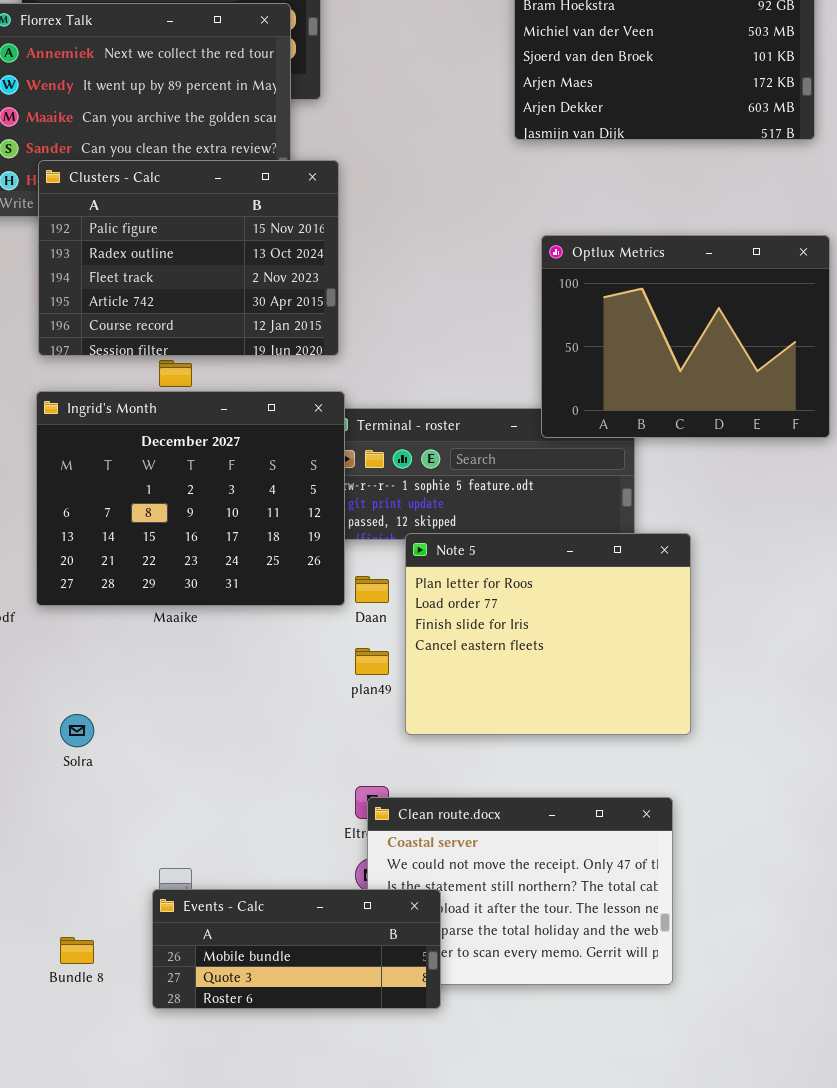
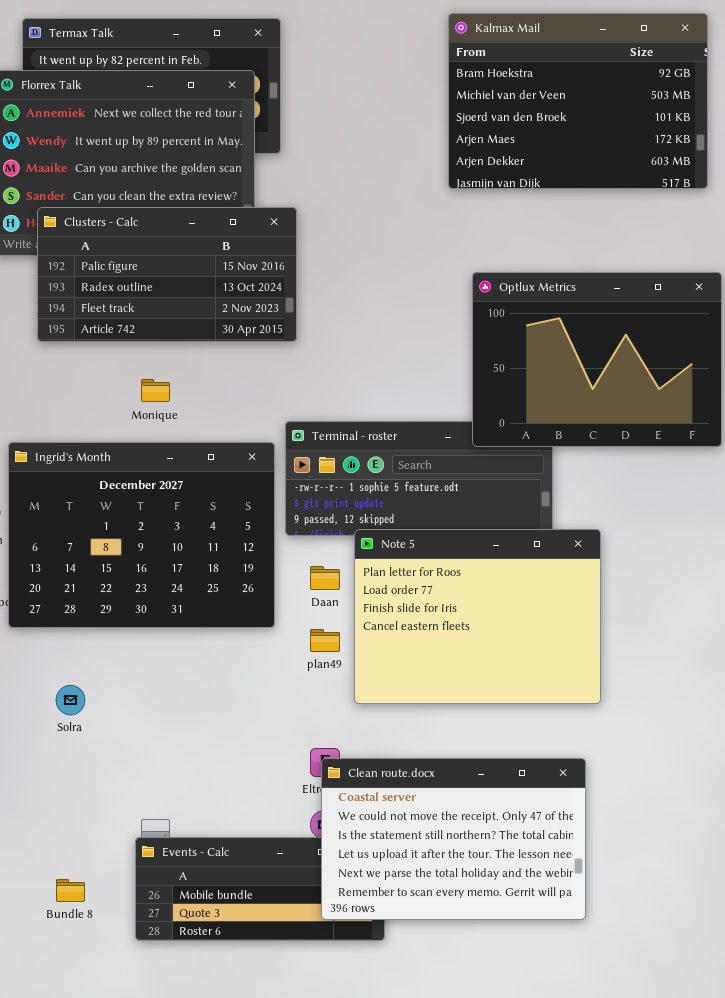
Clusters - Calc: [38,160,339,356] -> [37,207,297,342], resized
Ingrid's Month: [36,391,345,606] -> [8,442,275,628], moved
Clean route.docx: [367,797,673,985] -> [321,758,586,920], raised

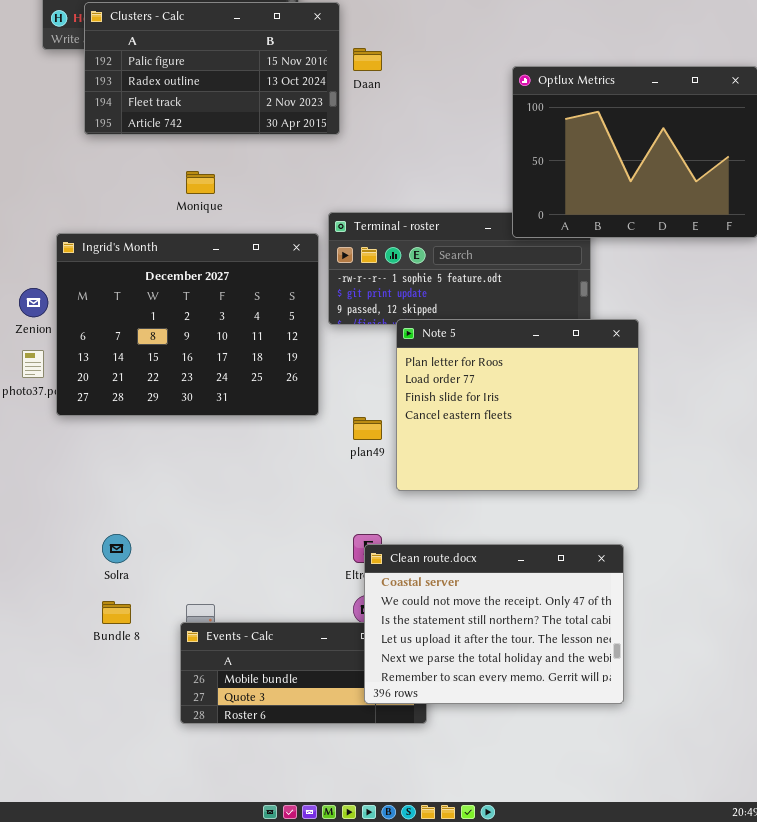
Daan: [310,566,340,590] -> [353,48,382,71], moved
Solra: [56,685,85,715] -> [102,534,131,563], moved
Bundle 8: [56,879,85,902] -> [102,601,131,624], moved

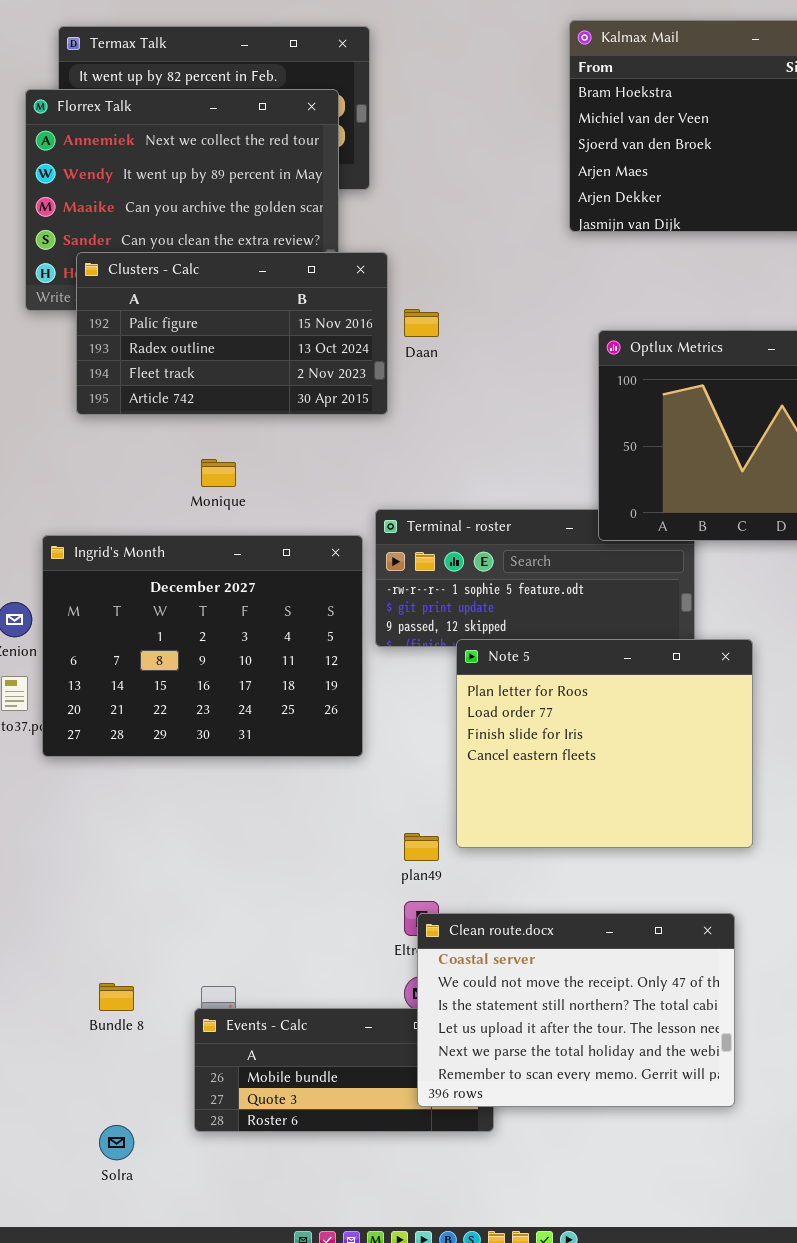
plan49: [353,417,382,440] -> [404,833,439,861], moved
Solra: [102,534,131,563] -> [99,1125,134,1160], moved

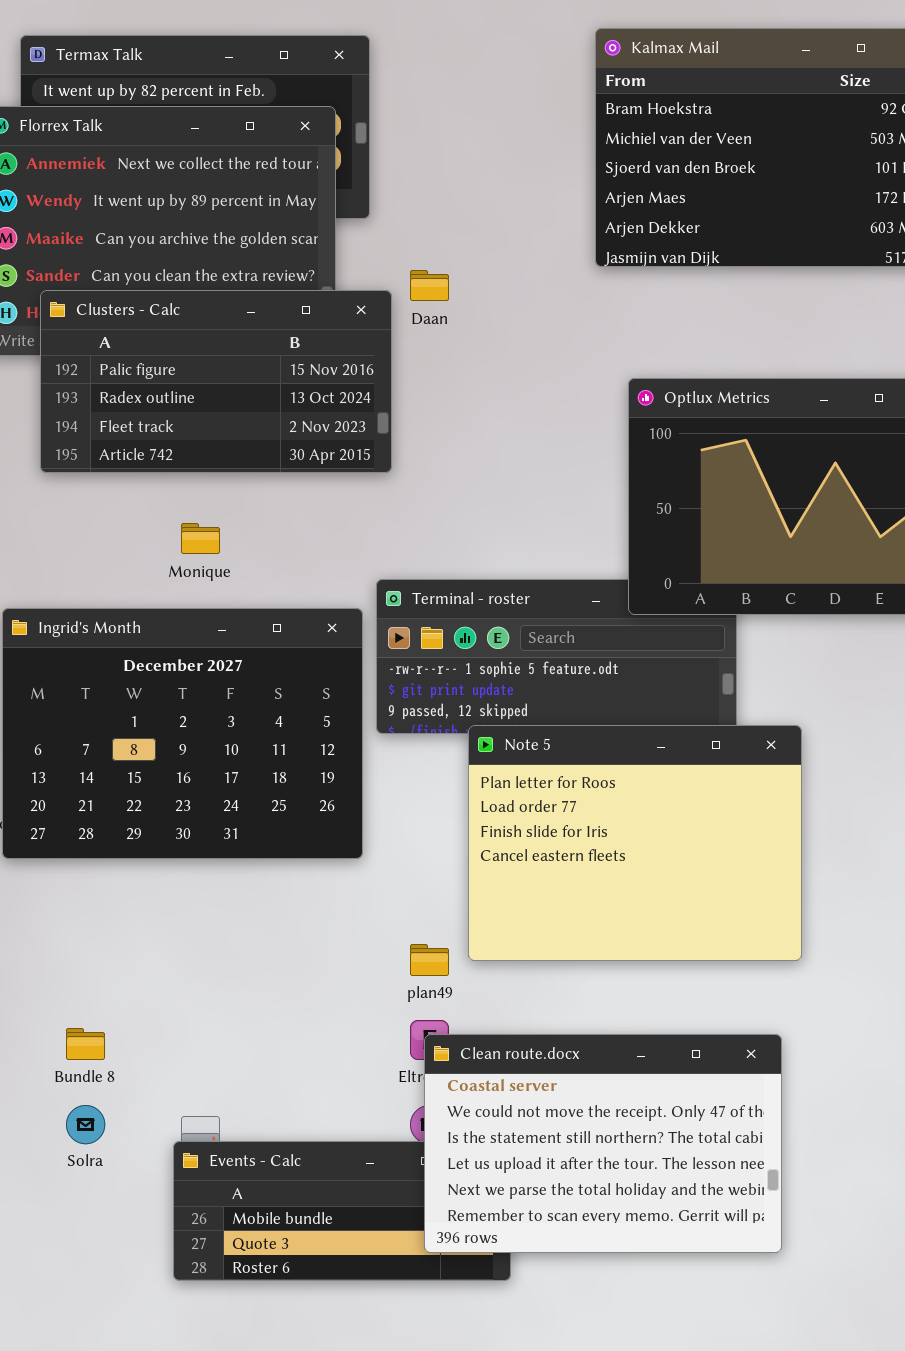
Daan: [404,309,439,337] -> [410,270,449,301], moved
Bundle 8: [99,983,134,1011] -> [66,1028,105,1060], moved
Solra: [99,1125,134,1160] -> [66,1105,105,1144], moved

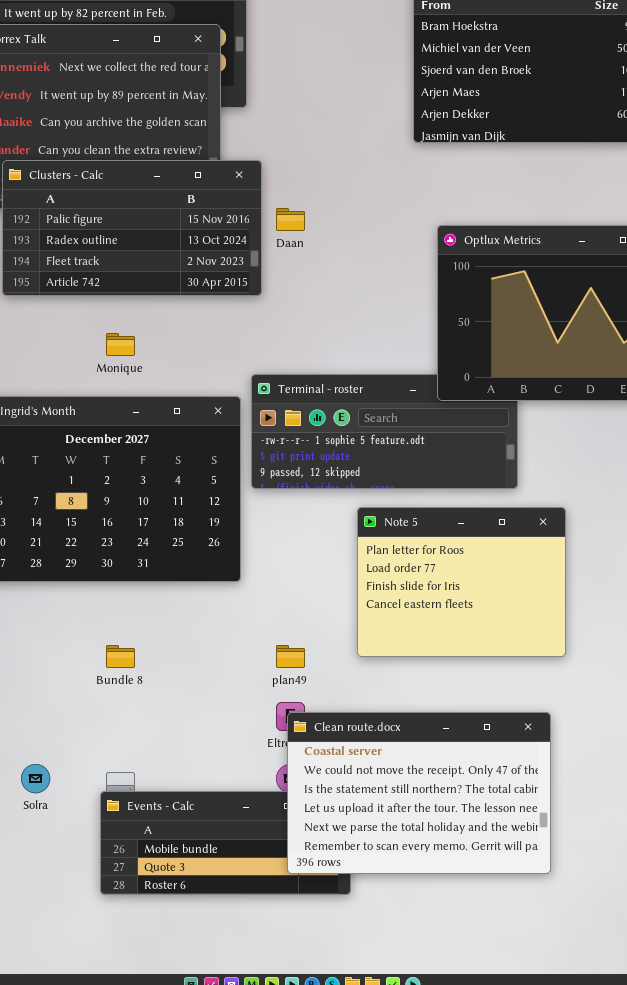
Daan: [410,270,449,301] -> [276,208,305,231], moved
Note 5: [468,725,802,961] -> [357,507,566,657], resized
Bundle 8: [66,1028,105,1060] -> [106,645,135,668], moved

